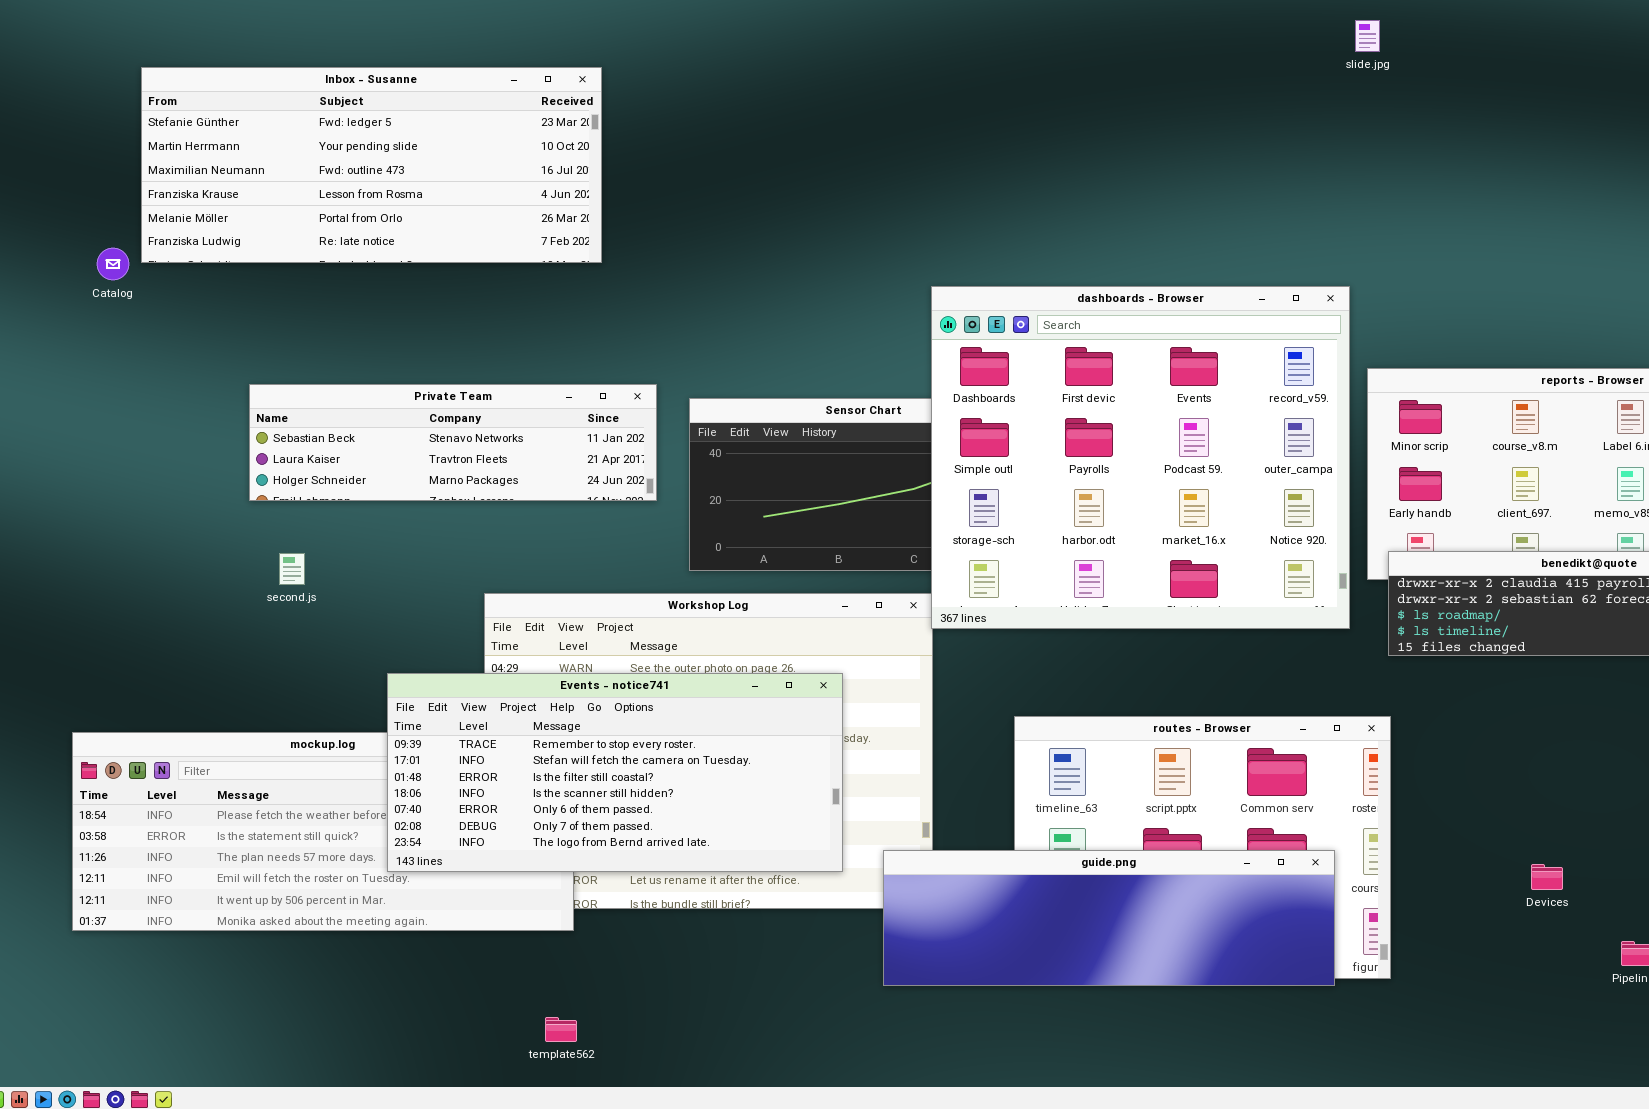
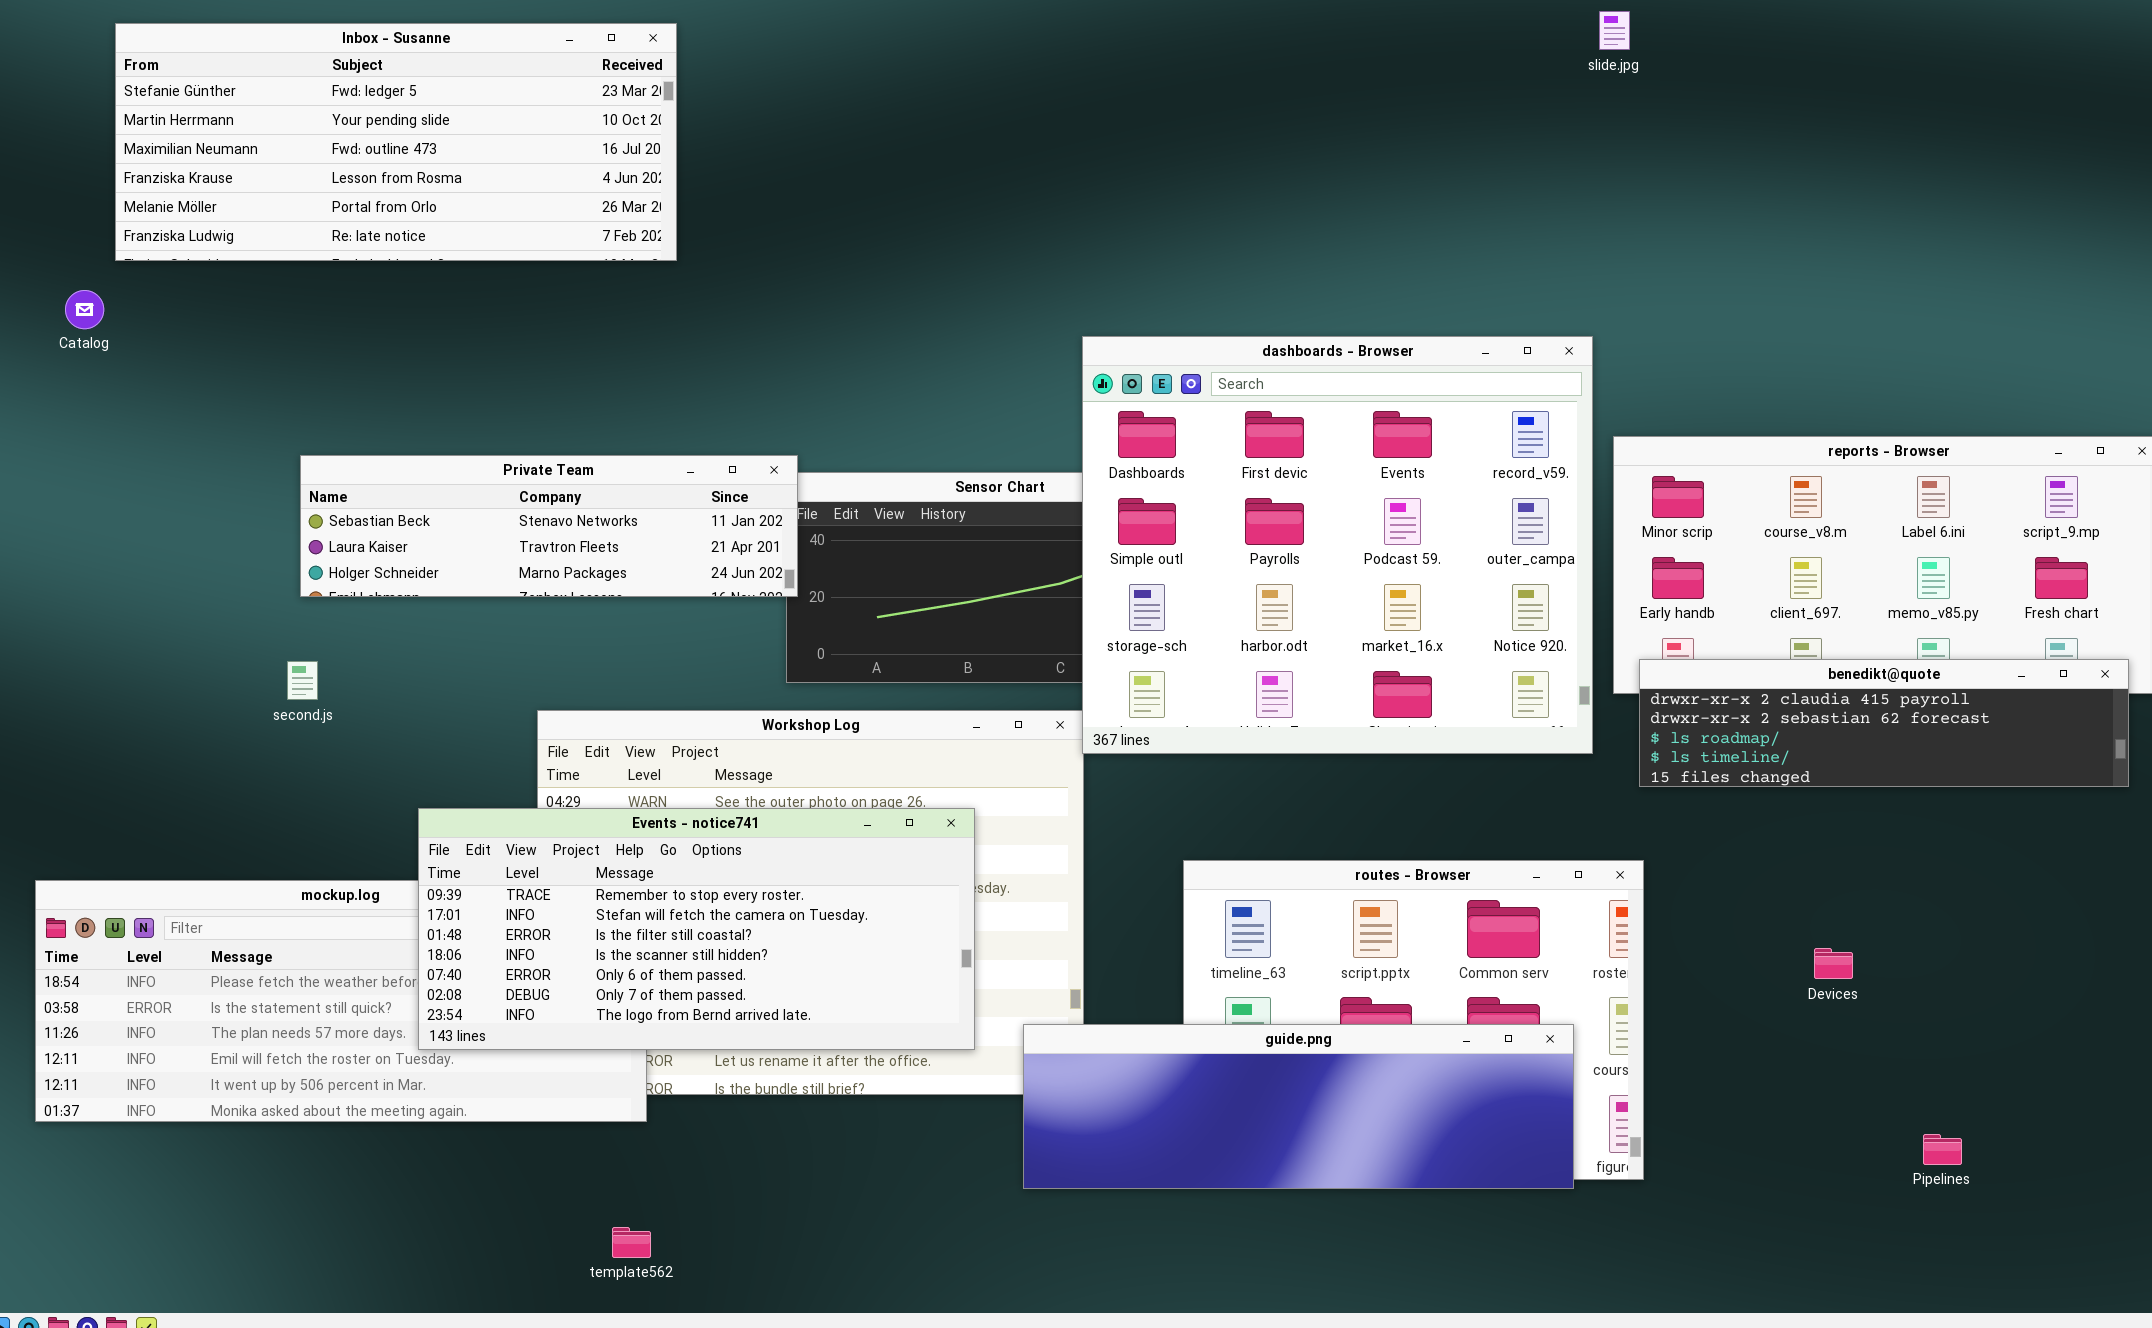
Inbox - Susanne: [141,67,602,263] -> [115,23,677,261], moved
Private Team: [249,384,657,501] -> [300,455,798,597], moved
Devices: [1531,864,1563,890] -> [1814,948,1853,979], moved

